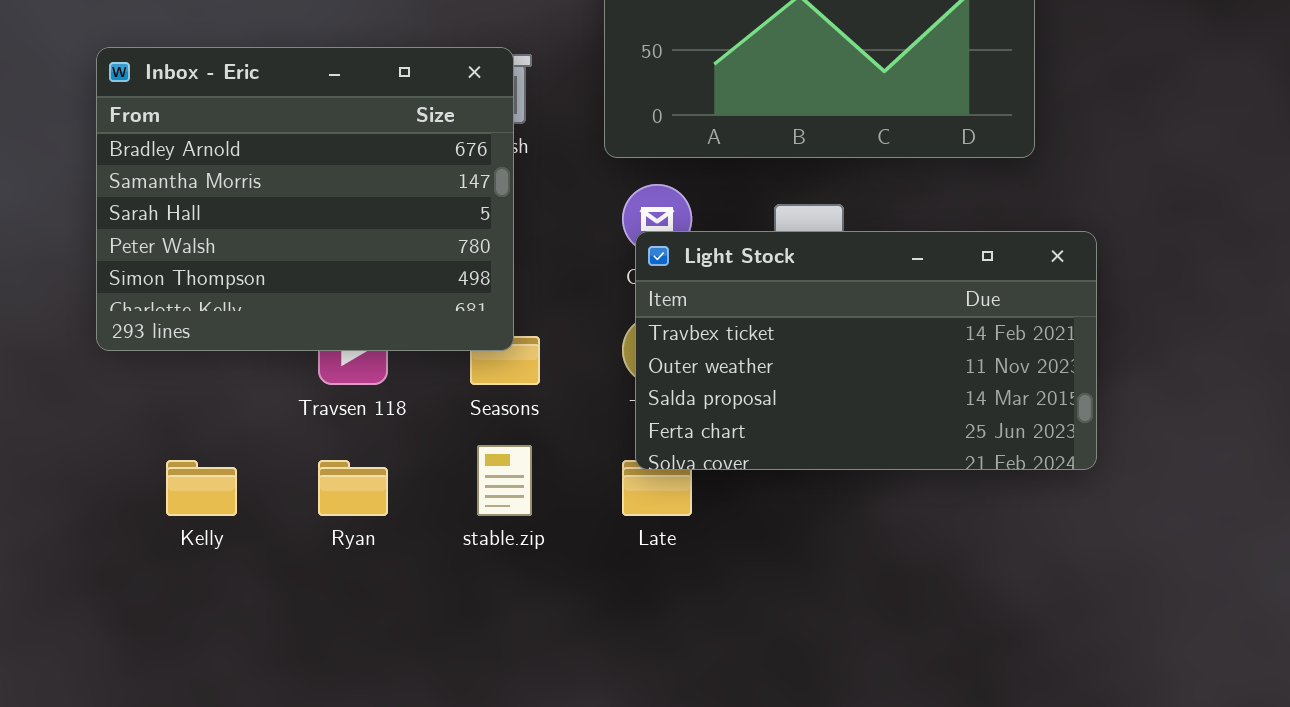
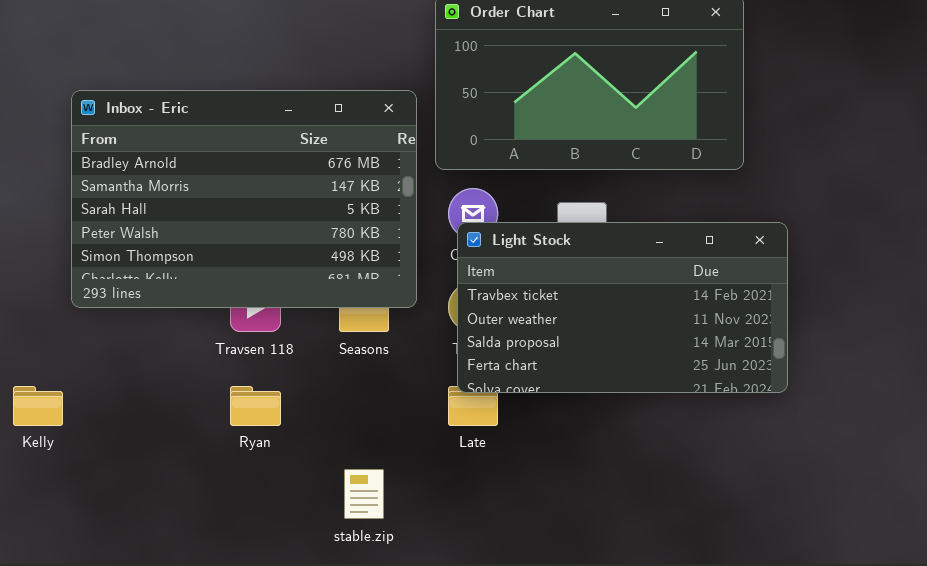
Inbox - Eric: [96,47,514,351] -> [71,90,417,308], resized
stable.zip: [477,445,532,516] -> [344,469,384,519], moved
Kelly: [166,460,237,516] -> [13,386,63,426], moved

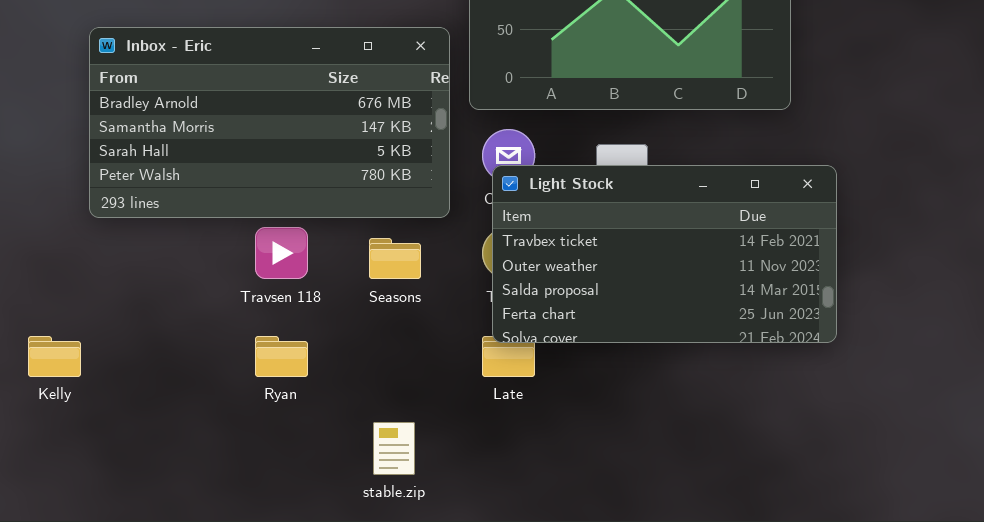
Inbox - Eric: [71,90,417,308] -> [89,27,450,218], resized

